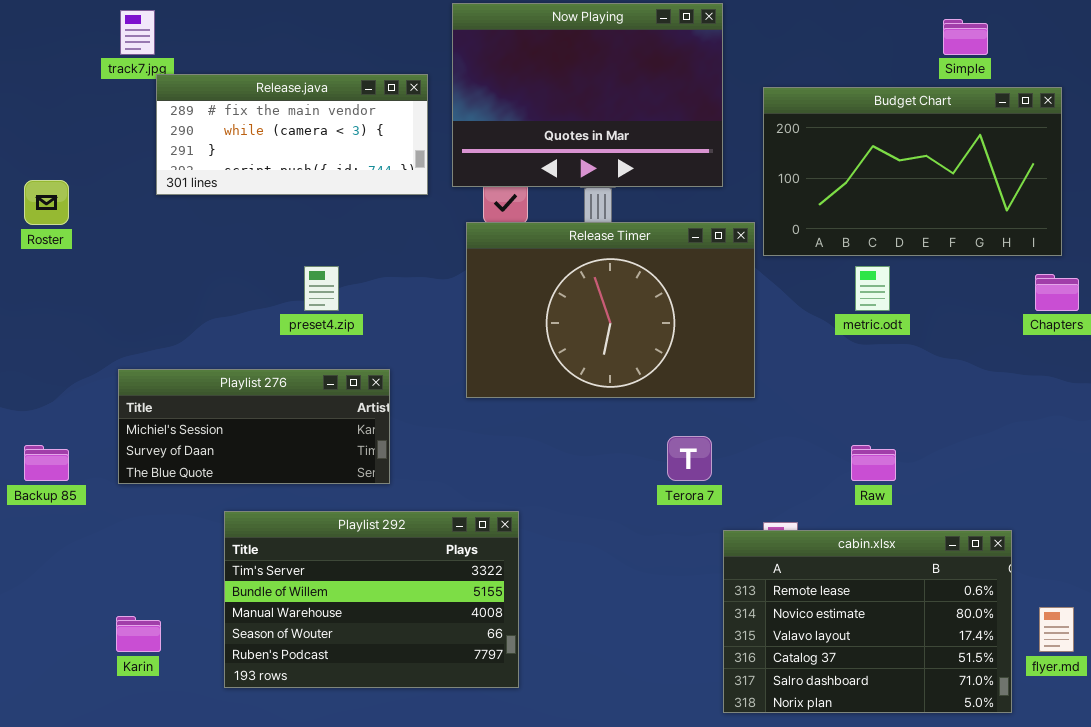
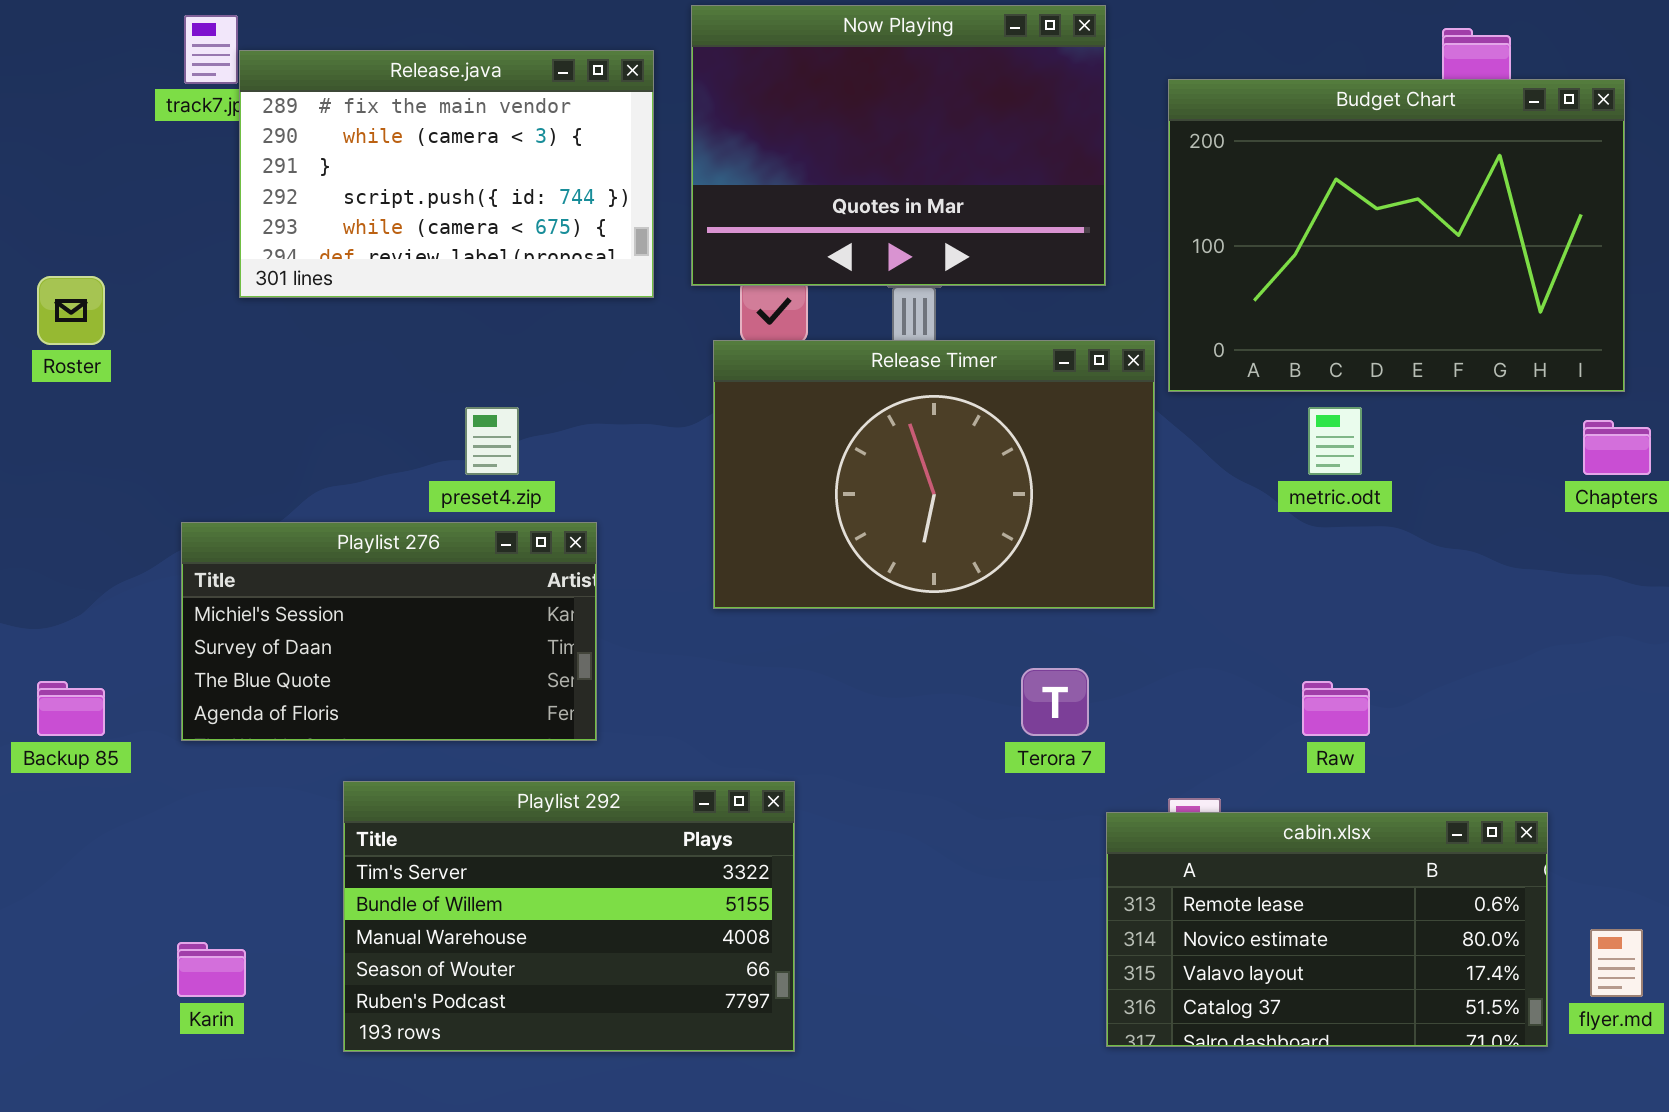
Release.java: [156,74,428,195] -> [239,50,654,298], resized
Budget Chart: [763,87,1062,256] -> [1168,79,1625,392], resized
Playlist 276: [118,369,390,484] -> [181,522,597,741], resized
cabin.xlsx: [723,530,1012,713] -> [1106,812,1548,1047], resized

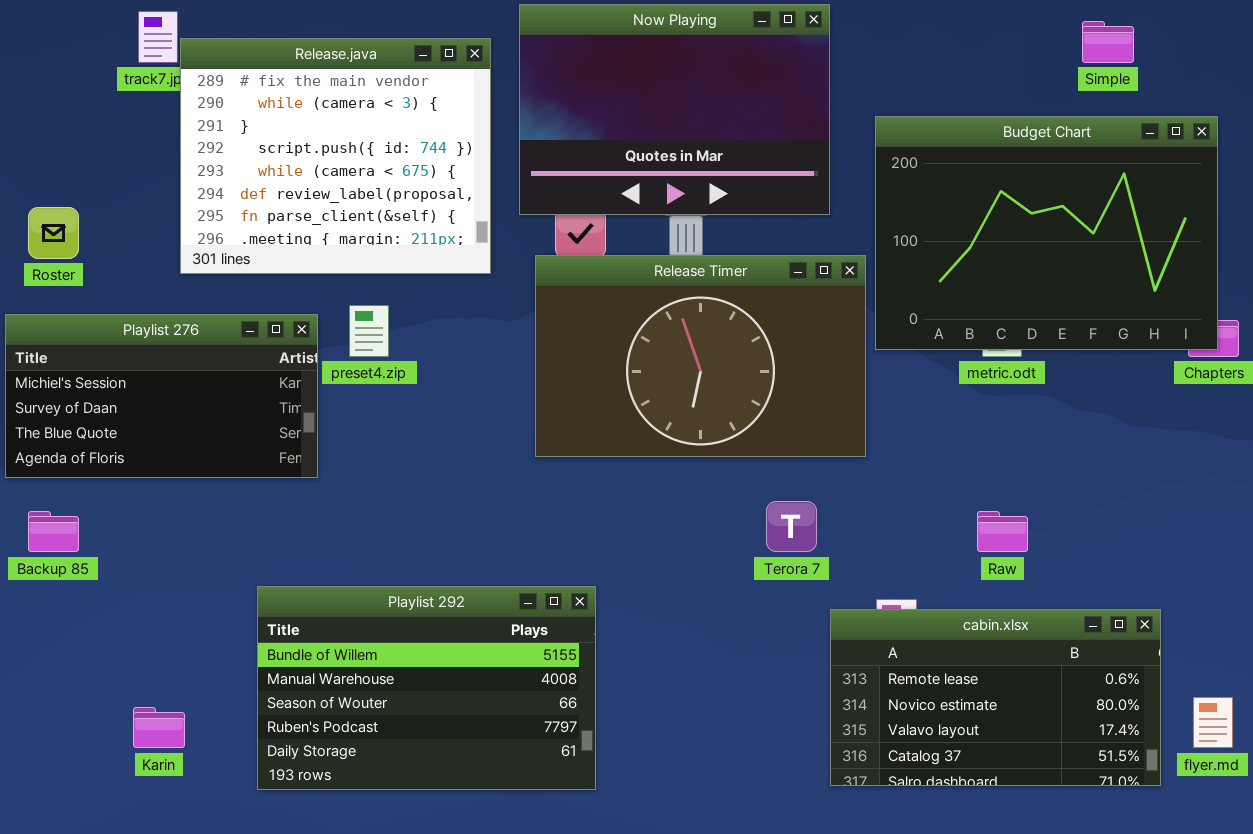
Release.java: [239,50,654,298] -> [180,38,491,274], resized
Budget Chart: [1168,79,1625,392] -> [875,116,1218,350], moved
Playlist 276: [181,522,597,741] -> [5,314,318,478], moved
Playlist 292: [343,781,795,1052] -> [257,586,596,790], scrolled down 1 row

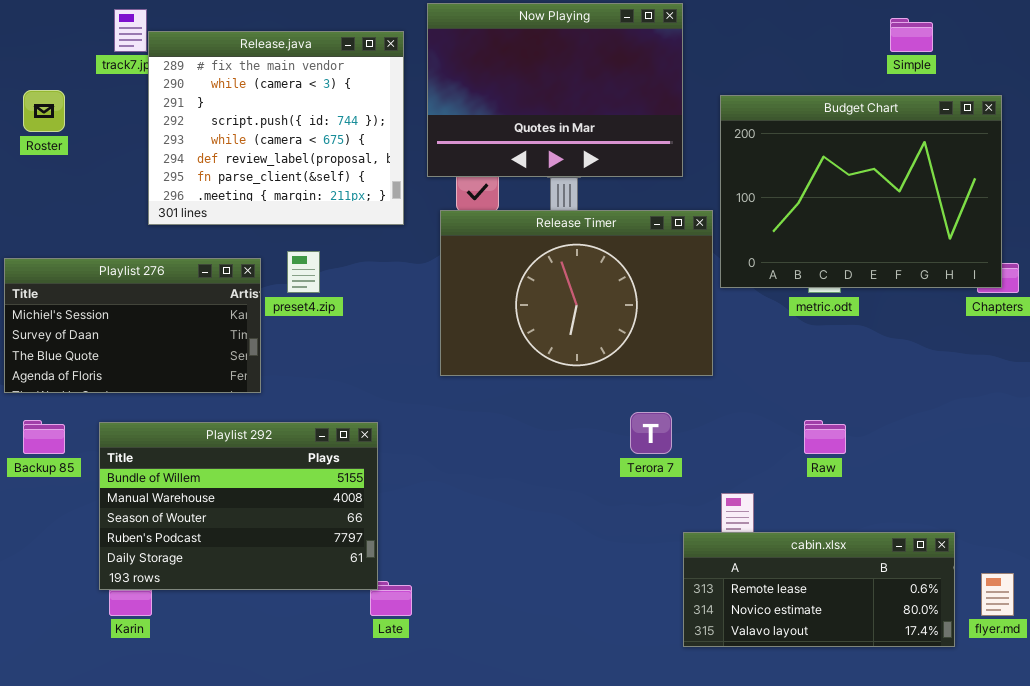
Roster: [28,207,79,259] -> [23,90,65,132], moved
Playlist 292: [257,586,596,790] -> [99,422,378,590], moved
cabin.xlsx: [830,609,1161,786] -> [683,532,955,647], resized

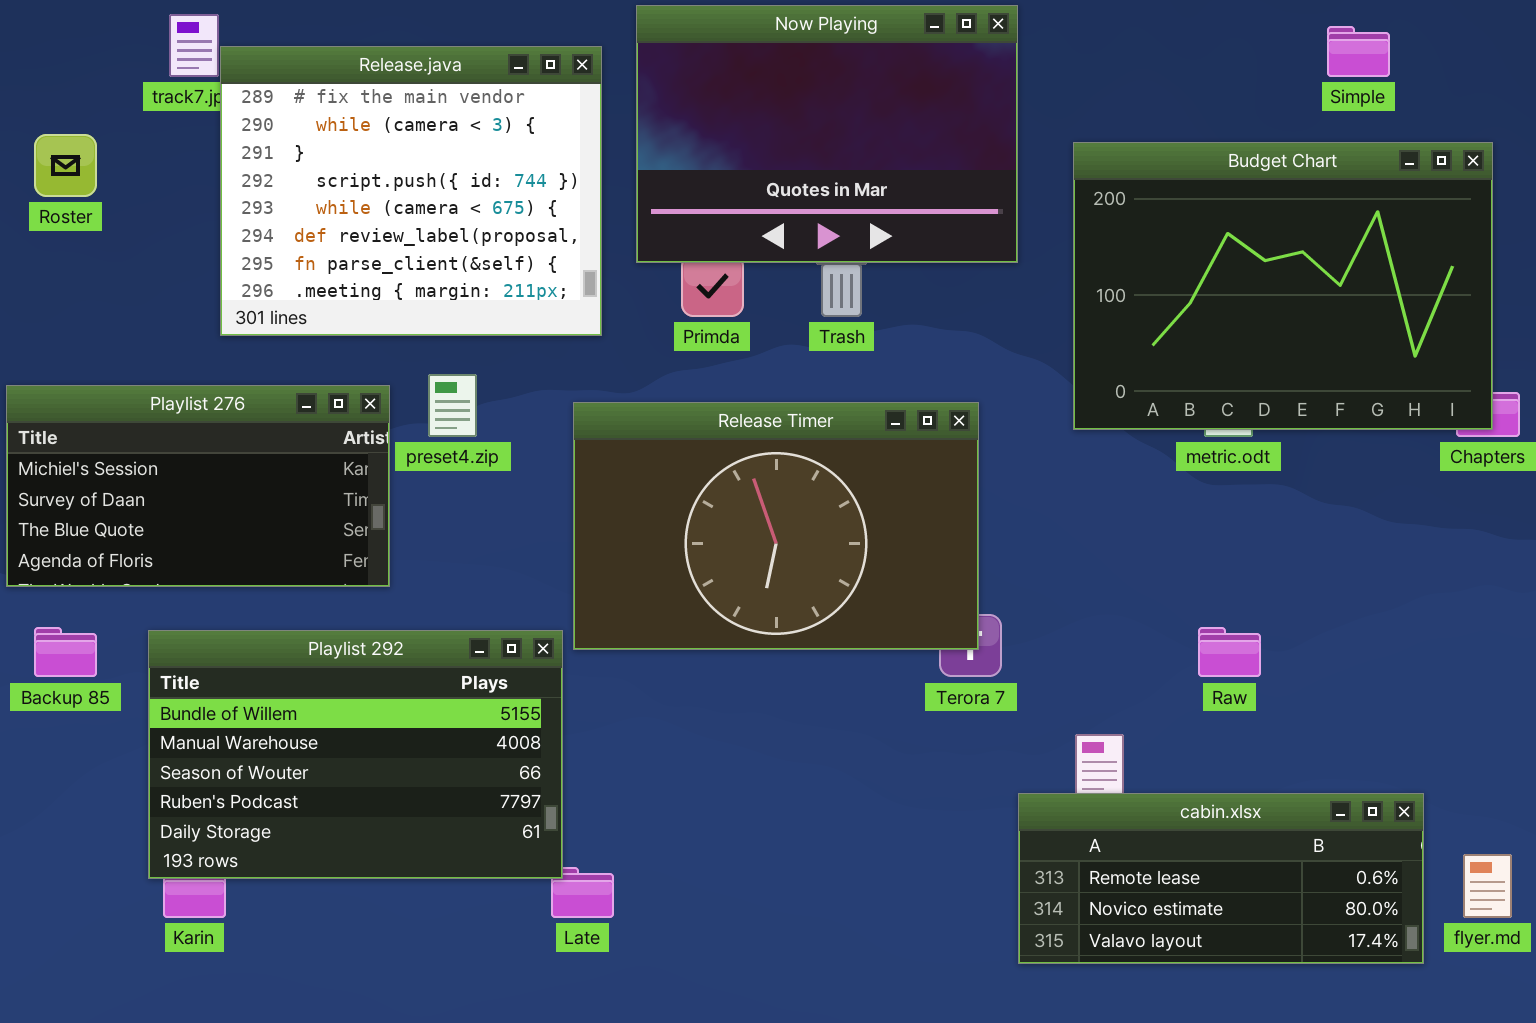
Release Timer: [440,210,713,376] -> [573,402,979,650], moved

